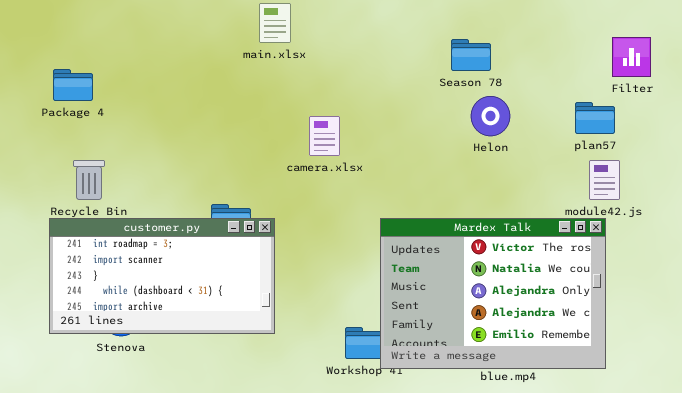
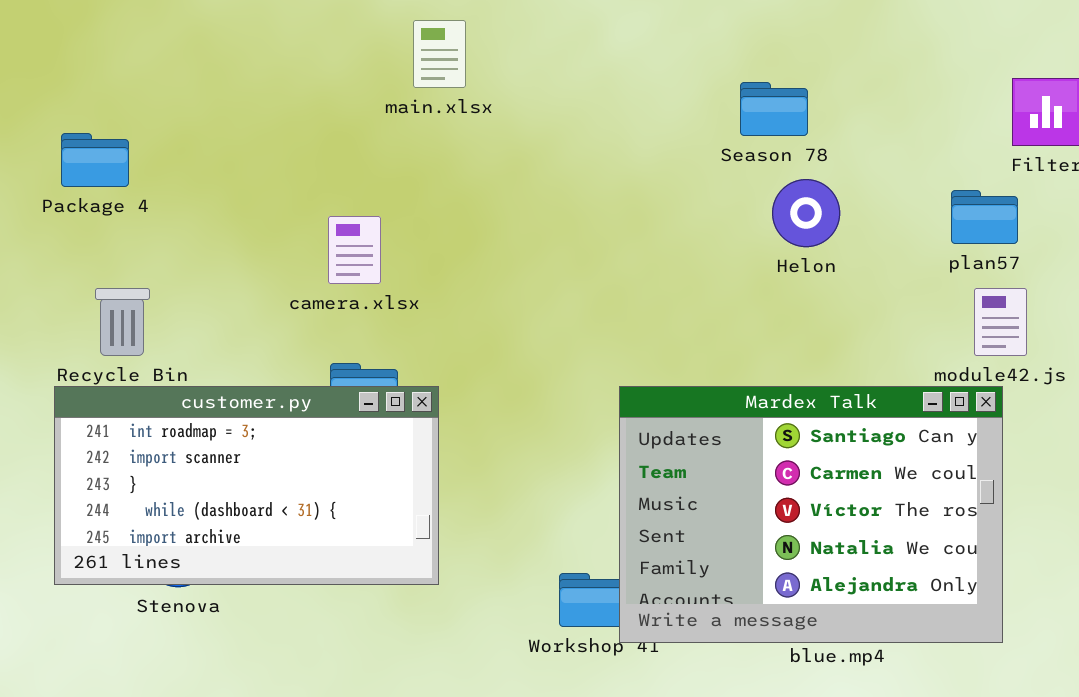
camera.xlsx: [309,116,340,156] -> [328,216,381,284], moved
Mardex Talk: [380,218,606,369] -> [619,386,1003,643], scrolled up 2 rows

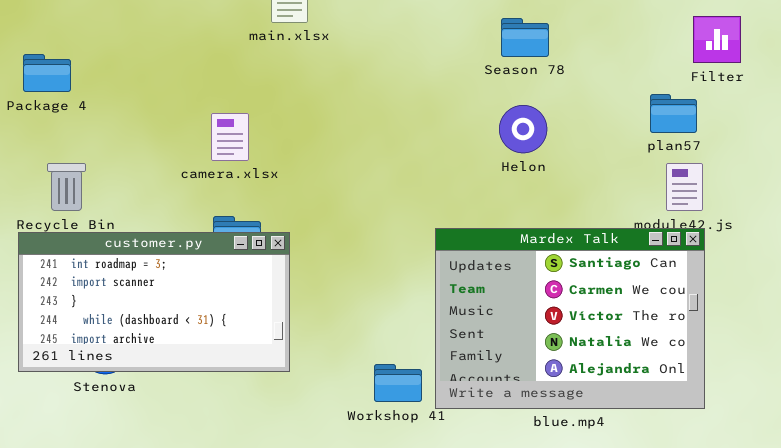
Helon: [772,179,840,247] -> [499,105,547,153], moved
Mardex Talk: [619,386,1003,643] -> [435,228,705,409], moved

